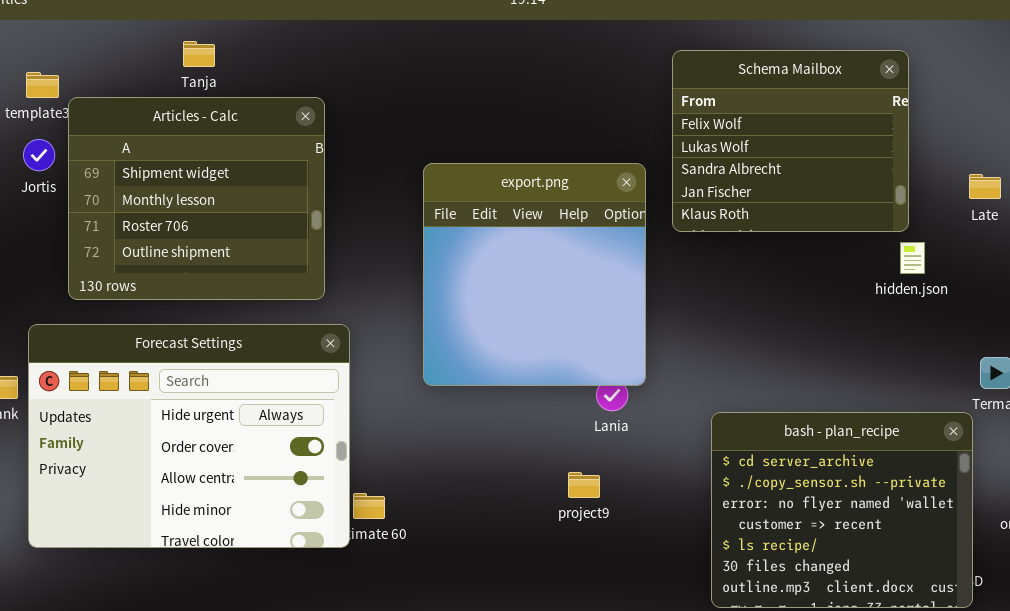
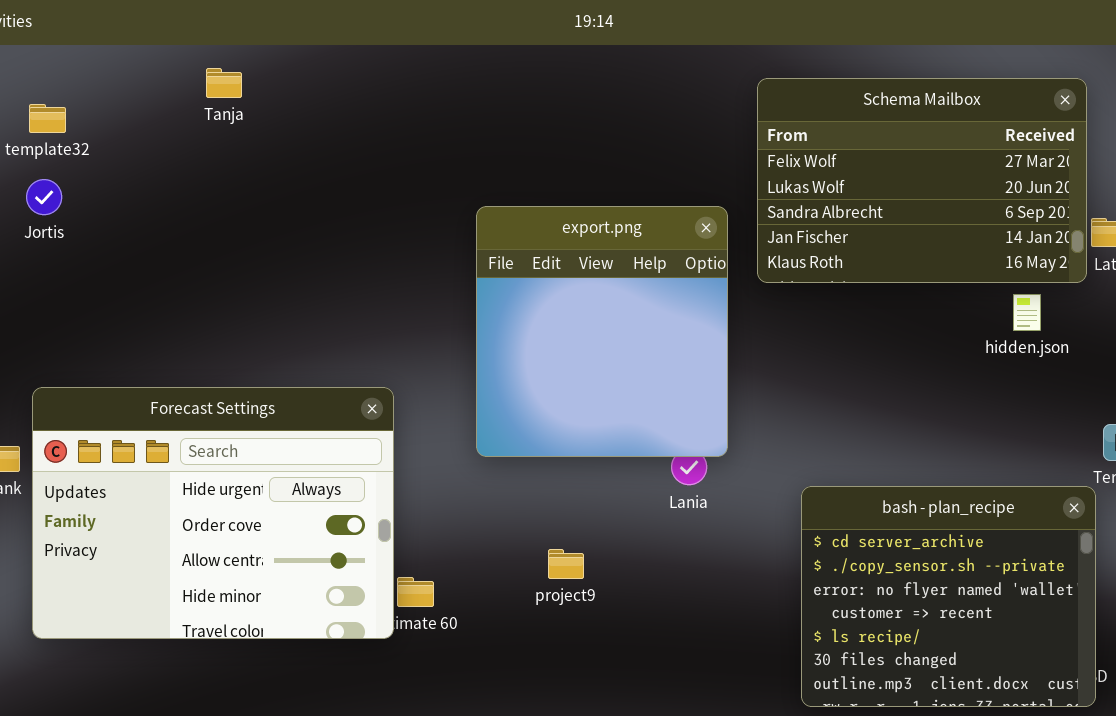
Schema Mailbox: [672,50,909,232] -> [757,78,1087,283], resized
Articles - Calc: [68,97,325,300] -> none, closed
project9: [568,472,600,498] -> [548,549,584,579], moved

